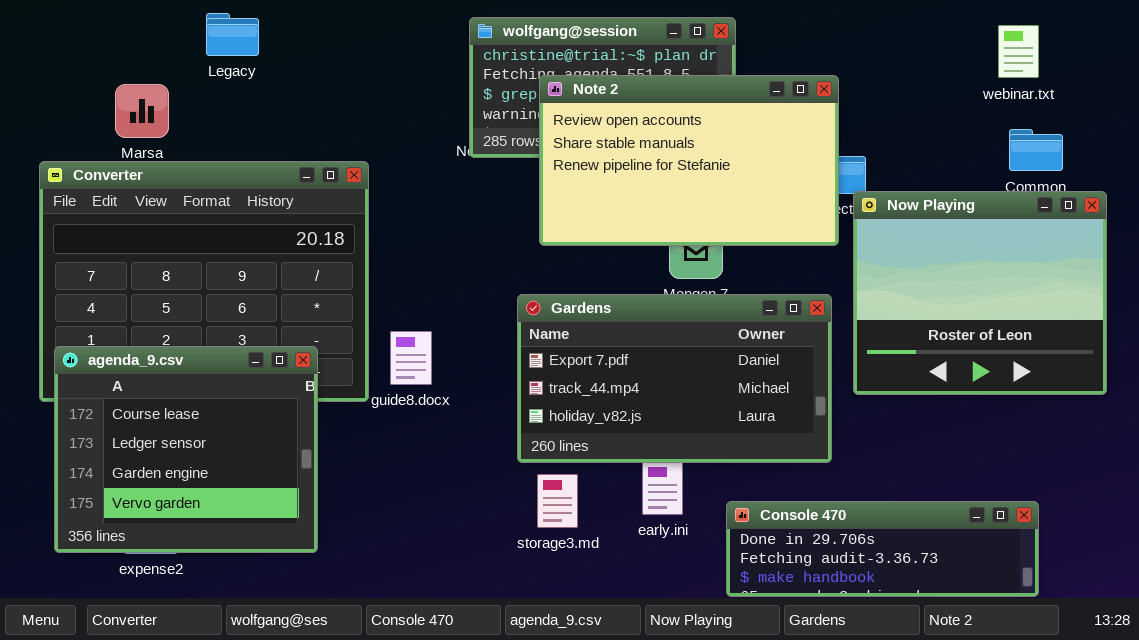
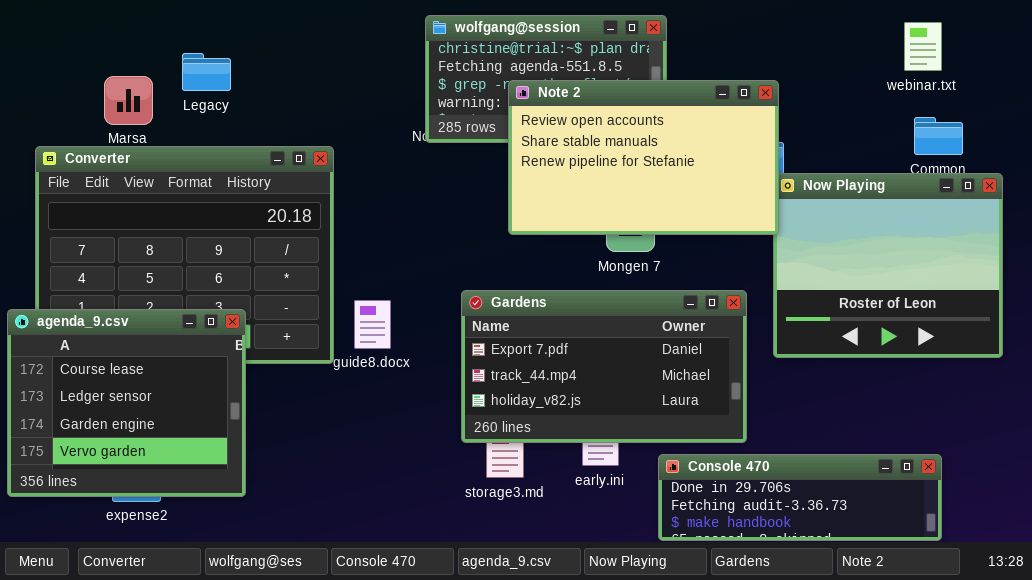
Legacy: [206,13,259,56] -> [182,53,231,91], moved
Note 2: [539,75,839,246] -> [508,80,779,235], moved
Gardens: [517,294,832,463] -> [461,290,747,443], moved
agenda_9.csv: [54,346,318,553] -> [7,309,246,497], moved

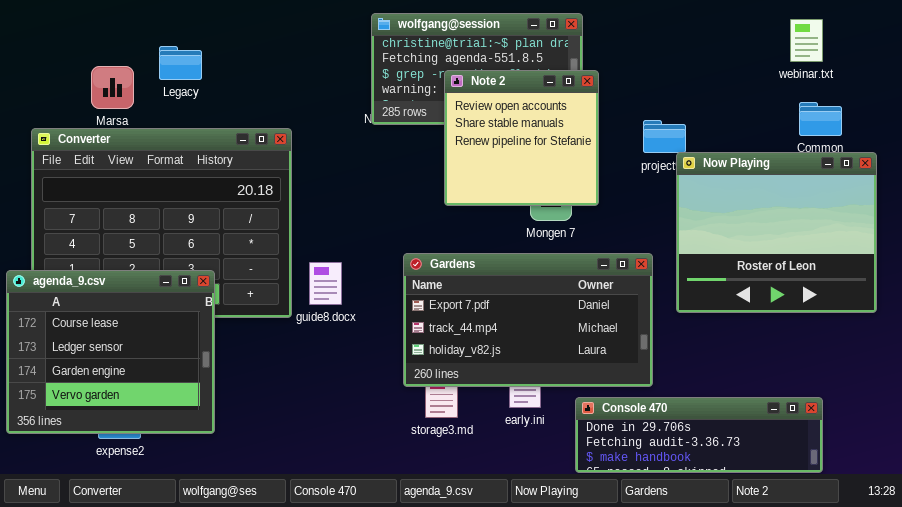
Note 2: [508,80,779,235] -> [444,70,599,206], resized

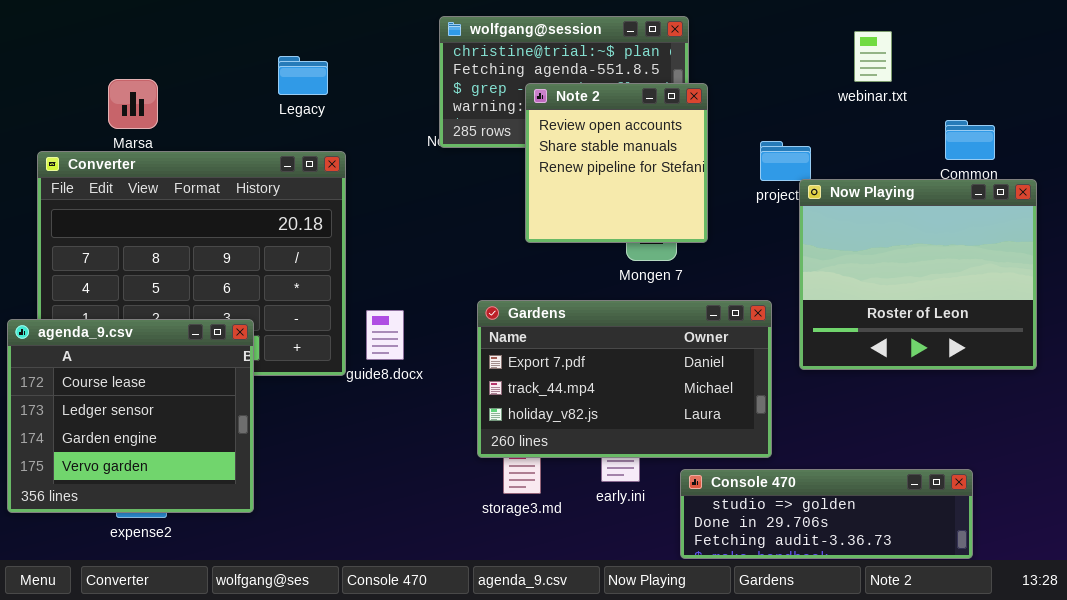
webinar.txt: [790,19,823,62] -> [854,31,892,82], moved
Legacy: [159,46,202,80] -> [278,56,328,95], moved
Console 470: [575,397,823,473] -> [680,469,973,559], scrolled up 1 row

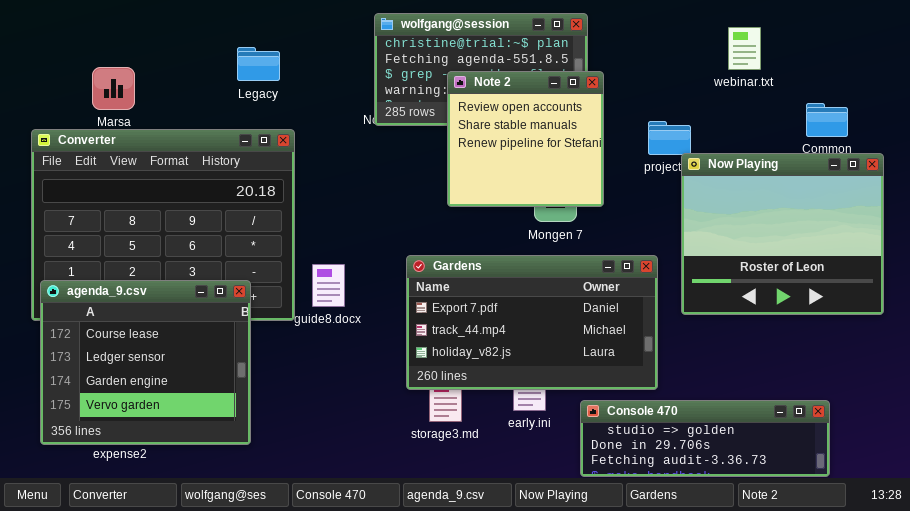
agenda_9.csv: [7,319,254,513] -> [40,280,251,445], moved

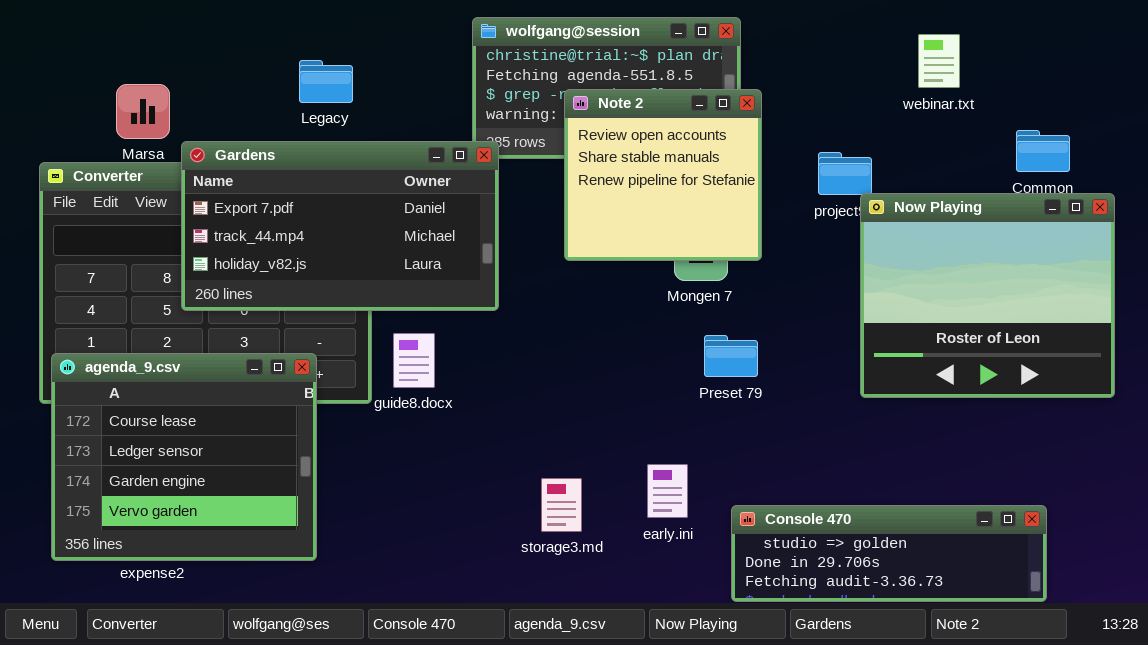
Gardens: [406,255,658,390] -> [181,141,499,311], moved

